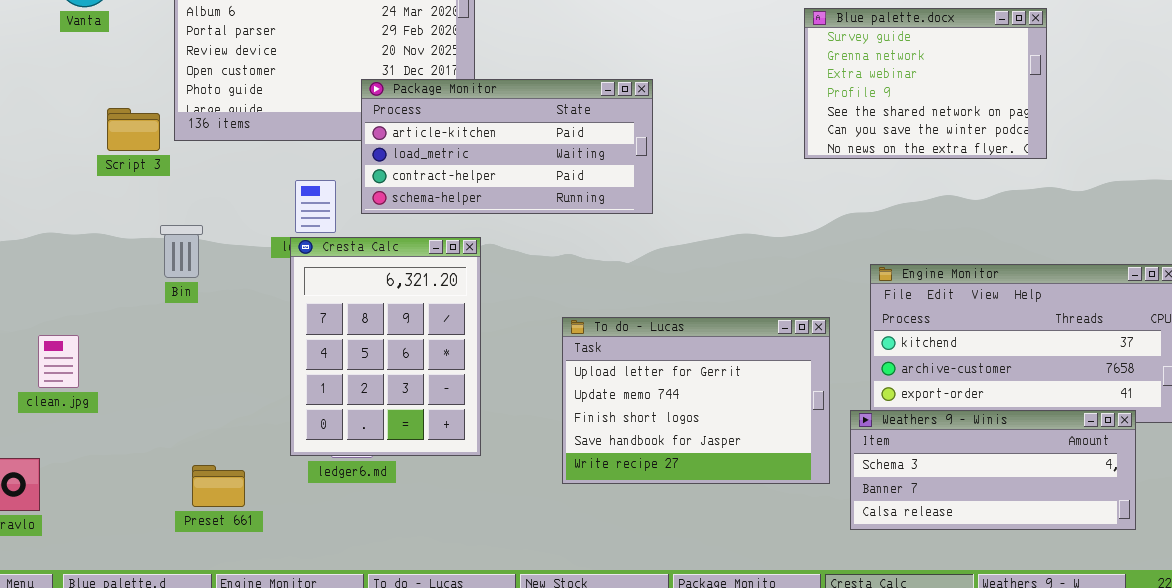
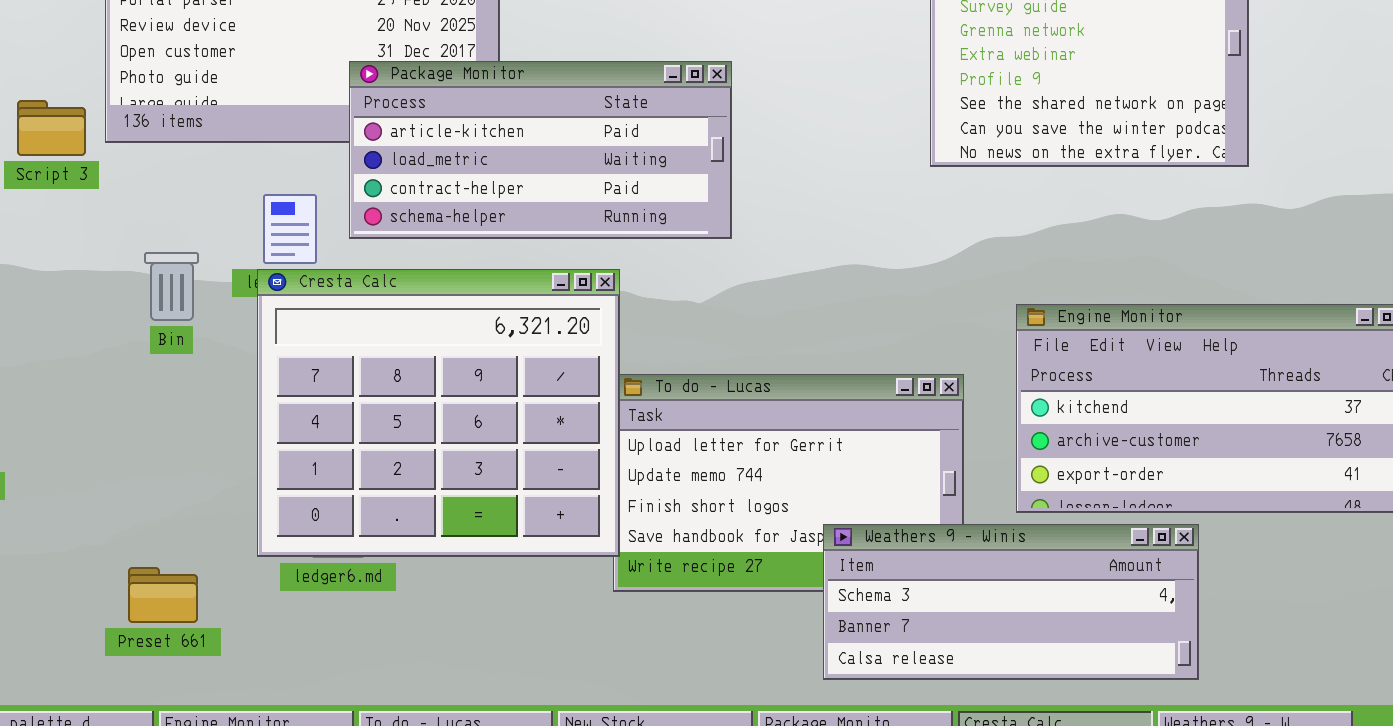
Bin: [160,225,203,278] -> [144,252,199,321], moved
Cresta Calc: [290,237,481,456] -> [257,269,620,557], resized
Weathers 9 - Winis: [850,410,1136,530] -> [823,524,1199,680], moved

